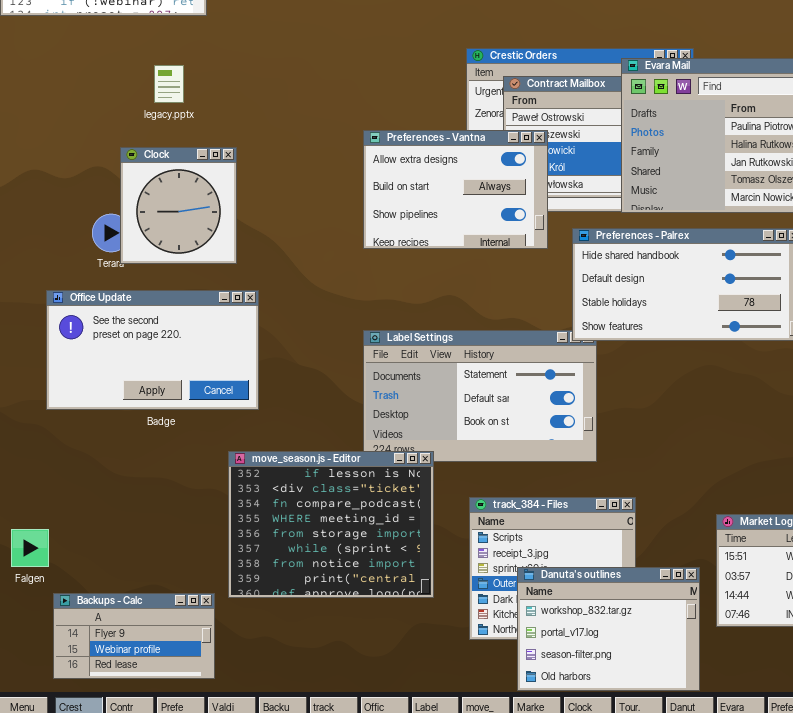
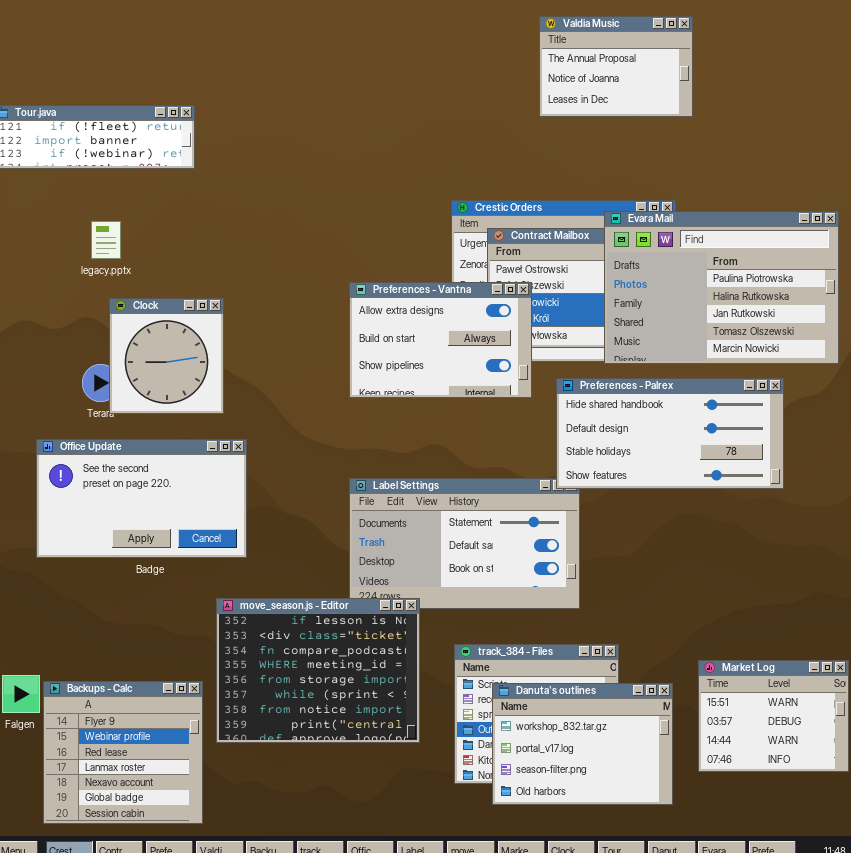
legacy.pptx: [154,65,184,103] -> [91,221,121,259], moved
Danuta's outlines: [517,567,700,691] -> [492,683,673,805], moved
Backups - Calc: [53,593,215,679] -> [43,681,203,824], resized

